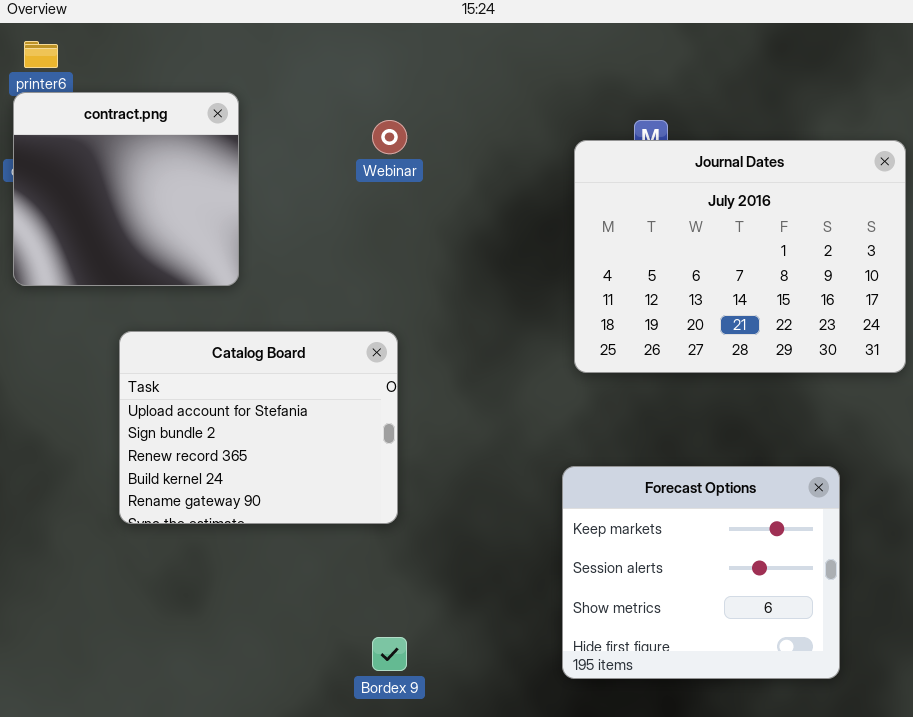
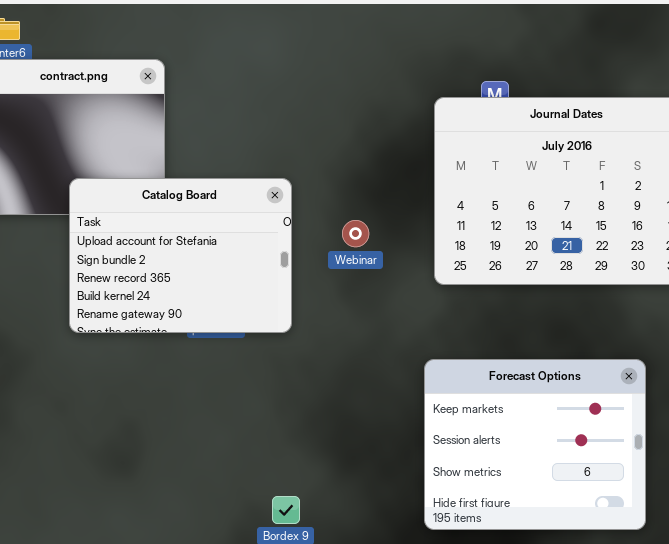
Webinar: [372,120,407,154] -> [342,220,369,247], moved
Catalog Board: [119,331,398,524] -> [69,178,292,333], moved

